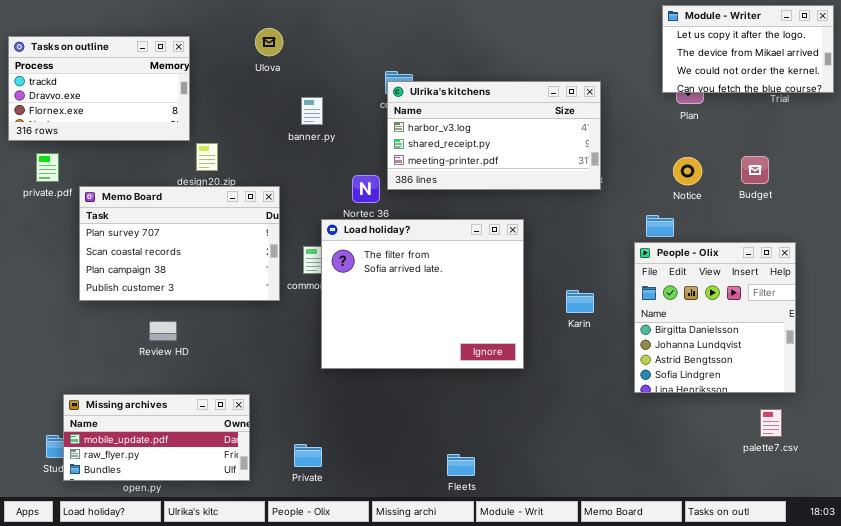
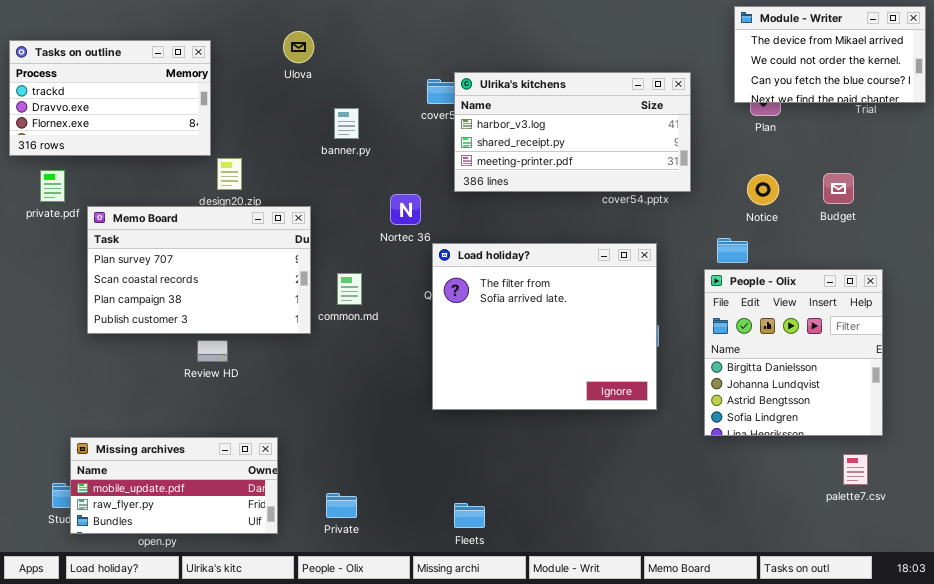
Module - Writer: [662,5,834,93] -> [734,6,926,103], scrolled down 1 row
Ulrika's kitchens: [387,81,601,190] -> [454,72,691,192], moved
Load holiday?: [321,219,524,369] -> [432,243,657,410], moved
Review HD: [149,321,177,341] -> [197,340,228,362], moved
Fleets: [447,454,475,476] -> [454,503,485,528], moved

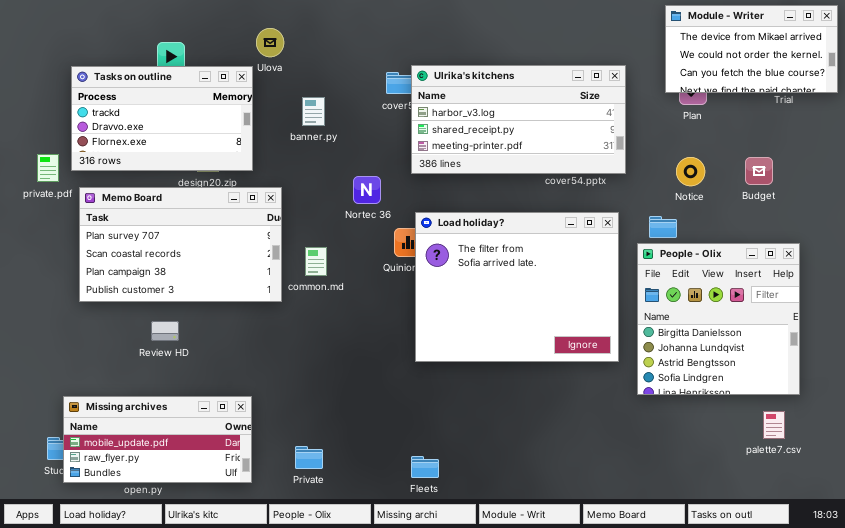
Tasks on outline: [9,40,211,156] -> [71,66,253,171], moved
Load holiday?: [432,243,657,410] -> [415,212,619,362], moved
Review HD: [197,340,228,362] -> [151,321,179,341], moved

